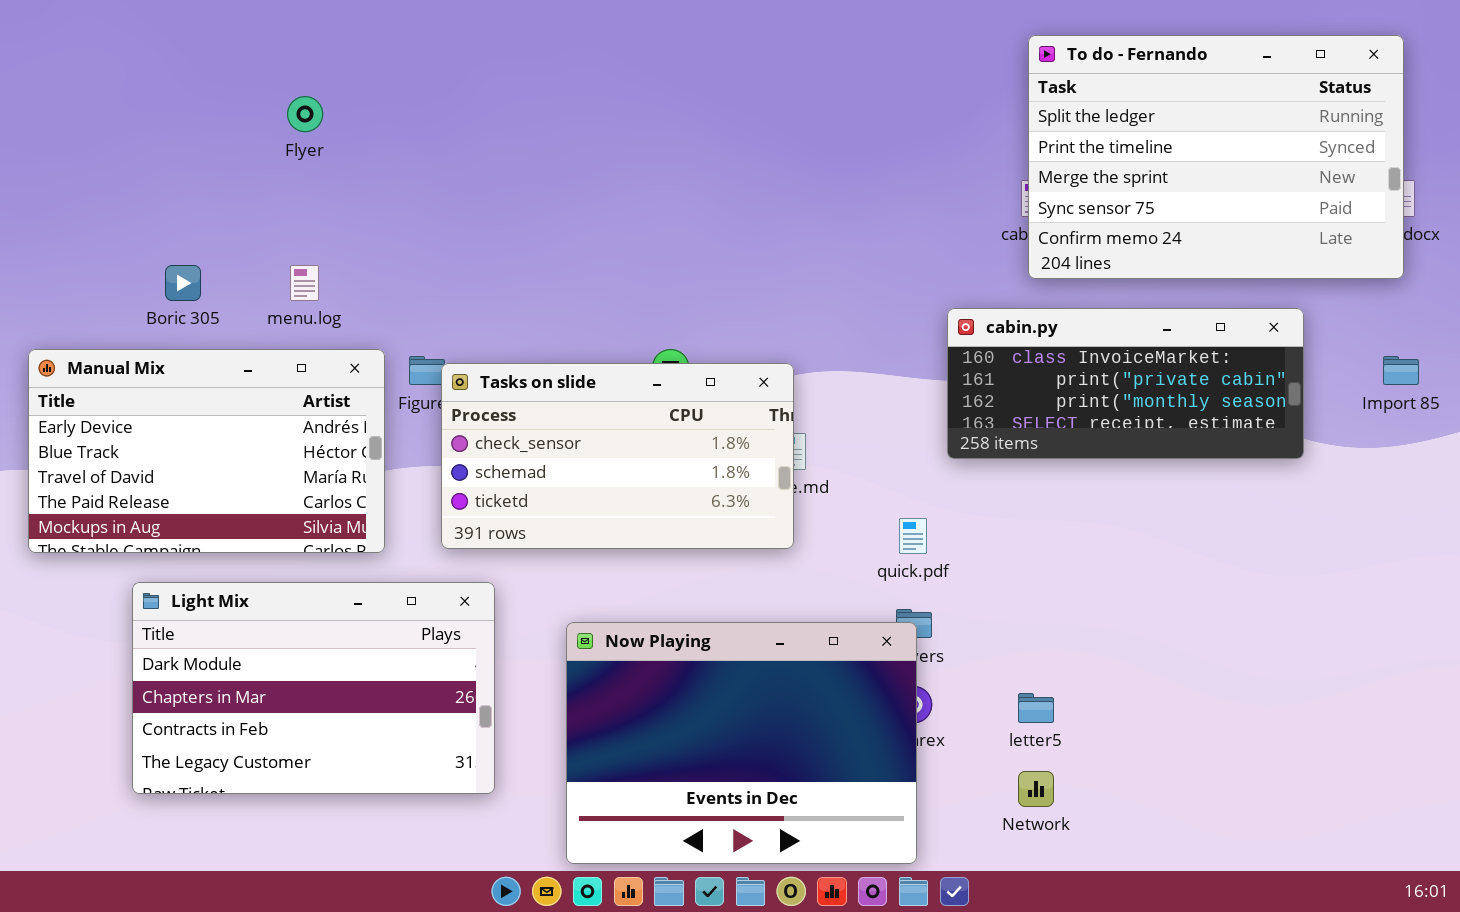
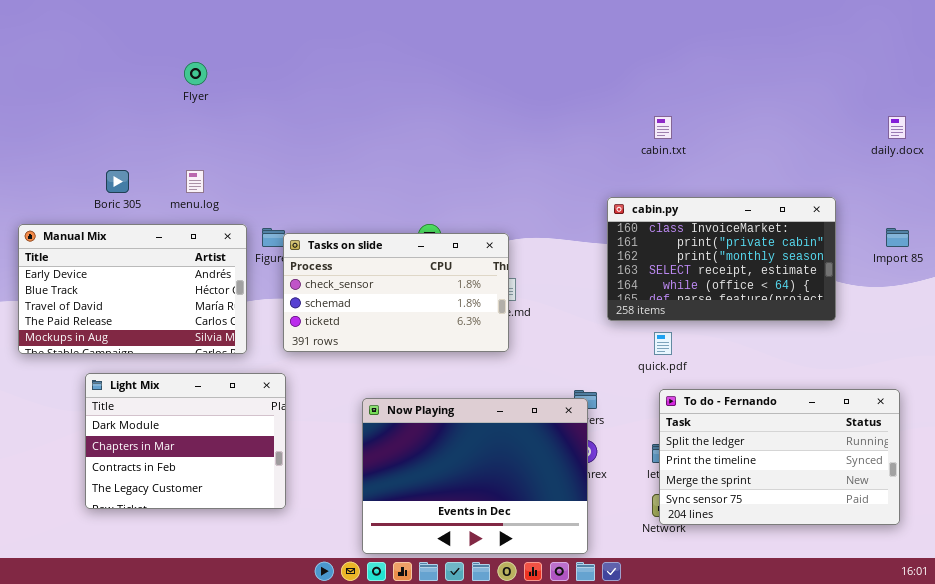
To do - Fernando: [1028,35,1404,279] -> [659,389,900,525], moved, resized
cabin.py: [947,308,1304,459] -> [607,197,836,321], resized
quick.pdf: [899,518,927,554] -> [654,332,672,355], moved
Light Mix: [132,582,495,794] -> [85,373,286,509], resized

